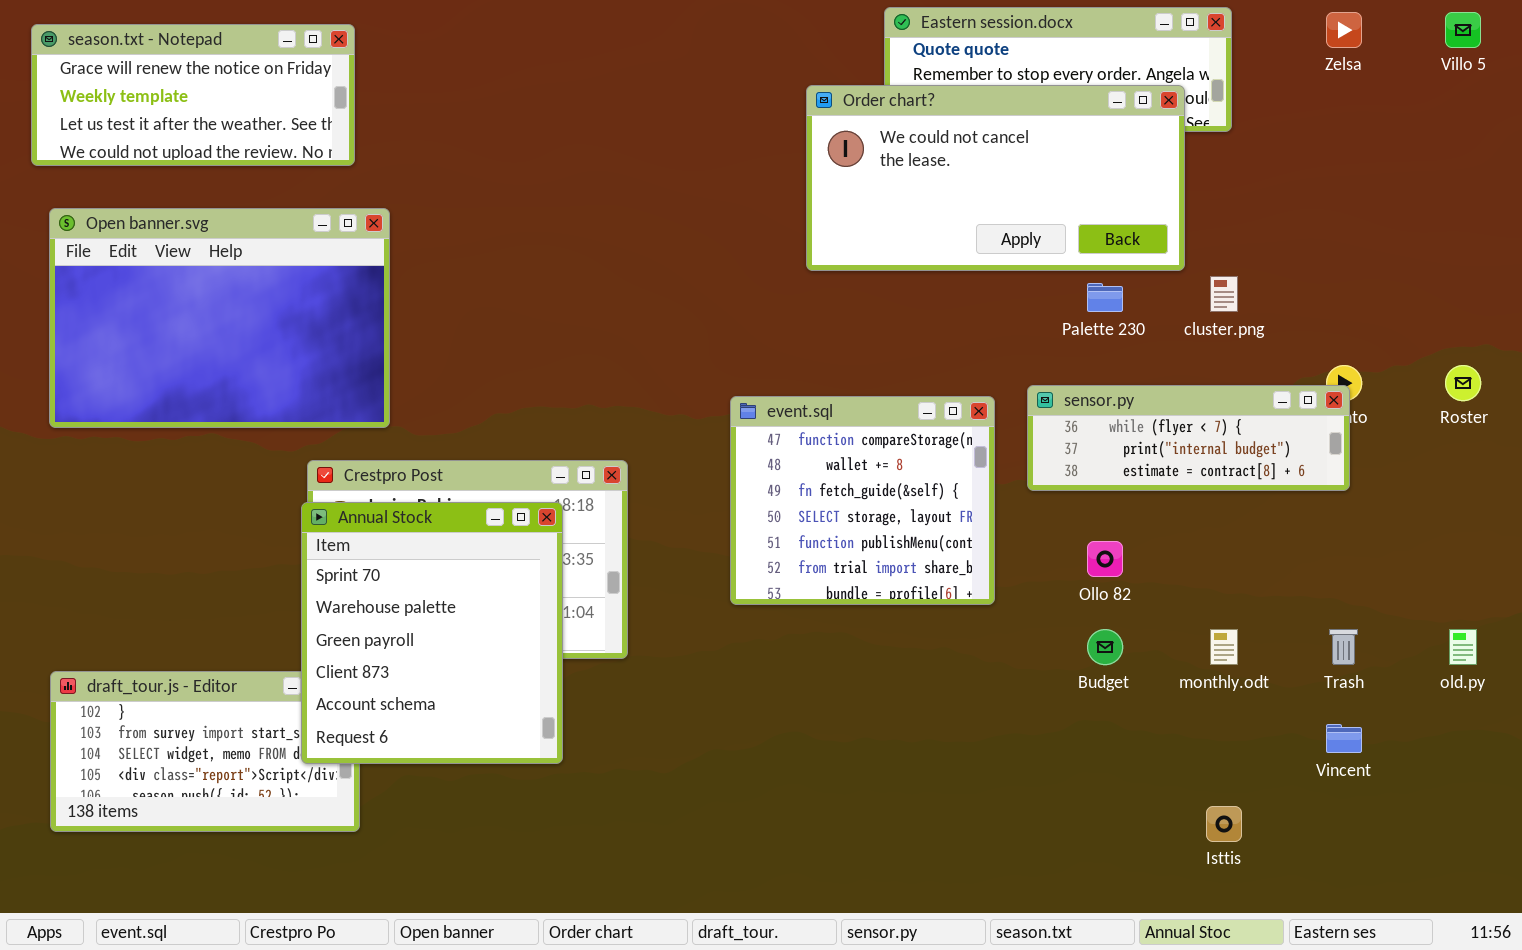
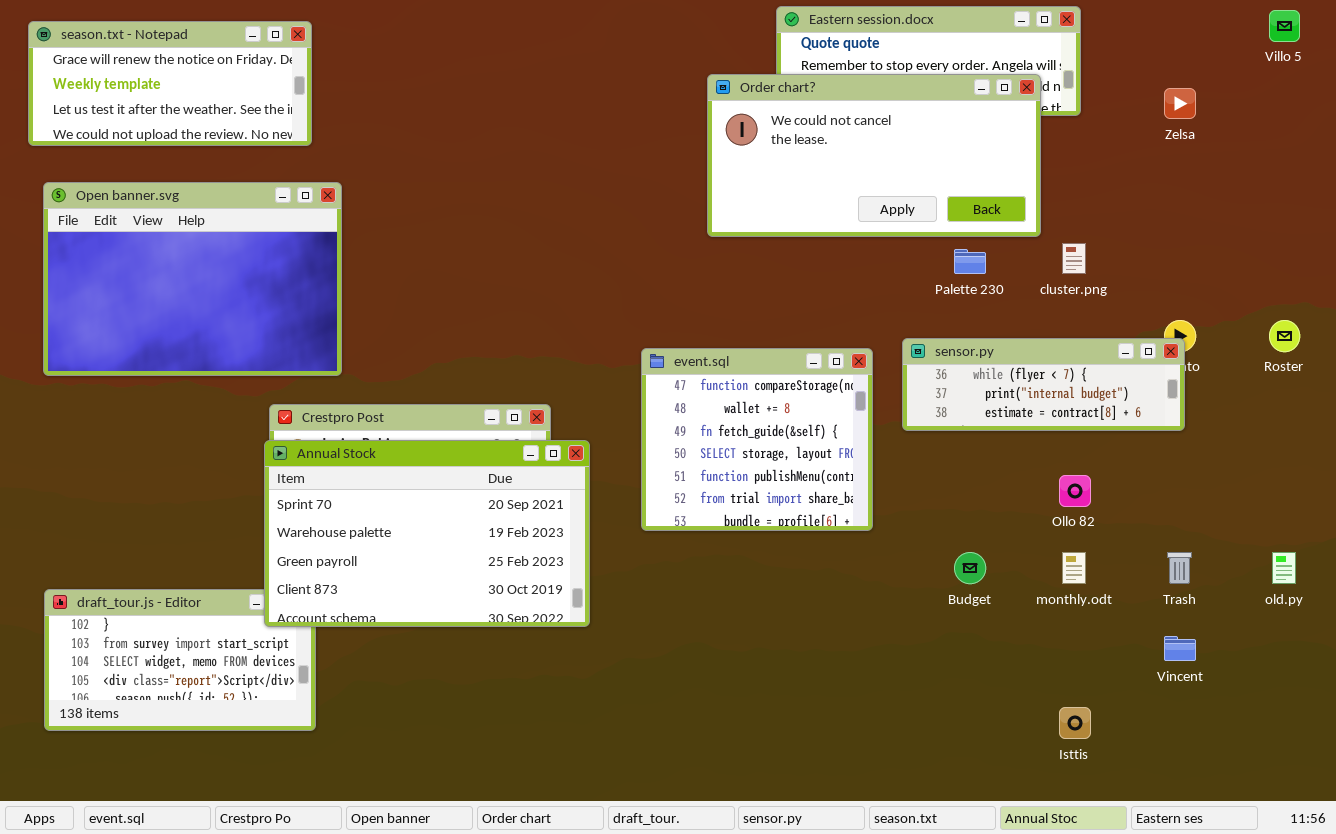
Zelsa: [1326,12,1362,48] -> [1164,88,1196,119], moved
Annual Stock: [301,502,563,764] -> [264,440,590,627], resized
Ollo 82: [1087,541,1123,577] -> [1059,475,1091,507], moved

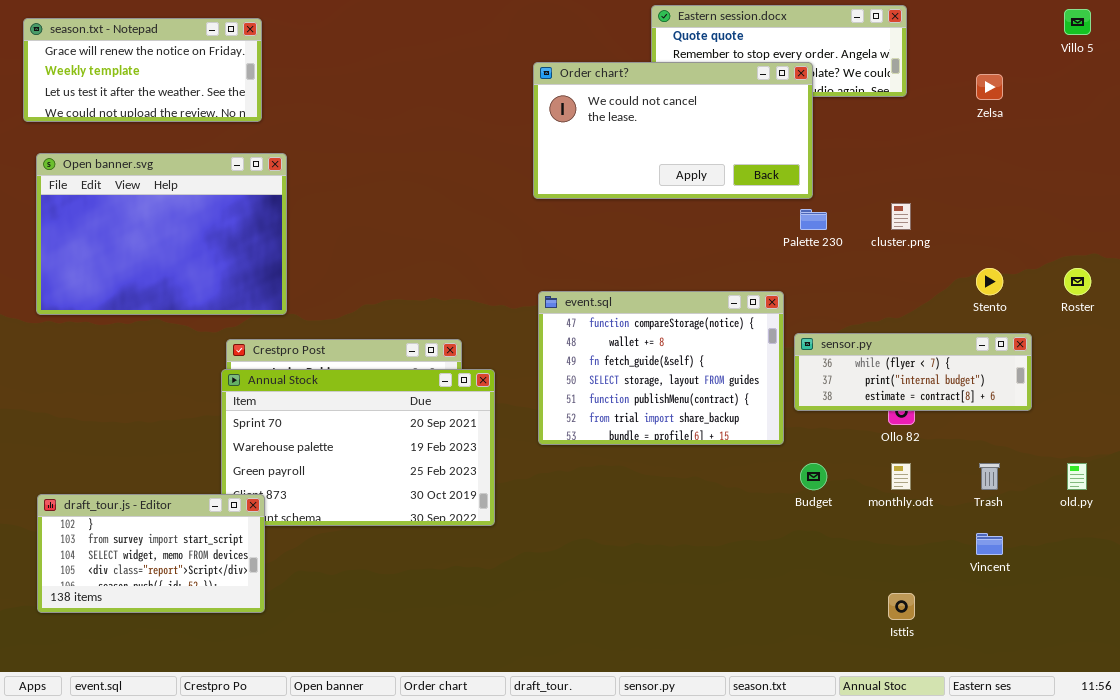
Order chart?: [707,74,1041,237] -> [533,62,813,199], moved
sensor.py: [902,338,1185,431] -> [794,333,1032,411], moved
event.sql: [641,348,873,531] -> [538,291,784,445], resized
draft_tour.js - Editor: [44,589,316,731] -> [37,494,265,613], raised

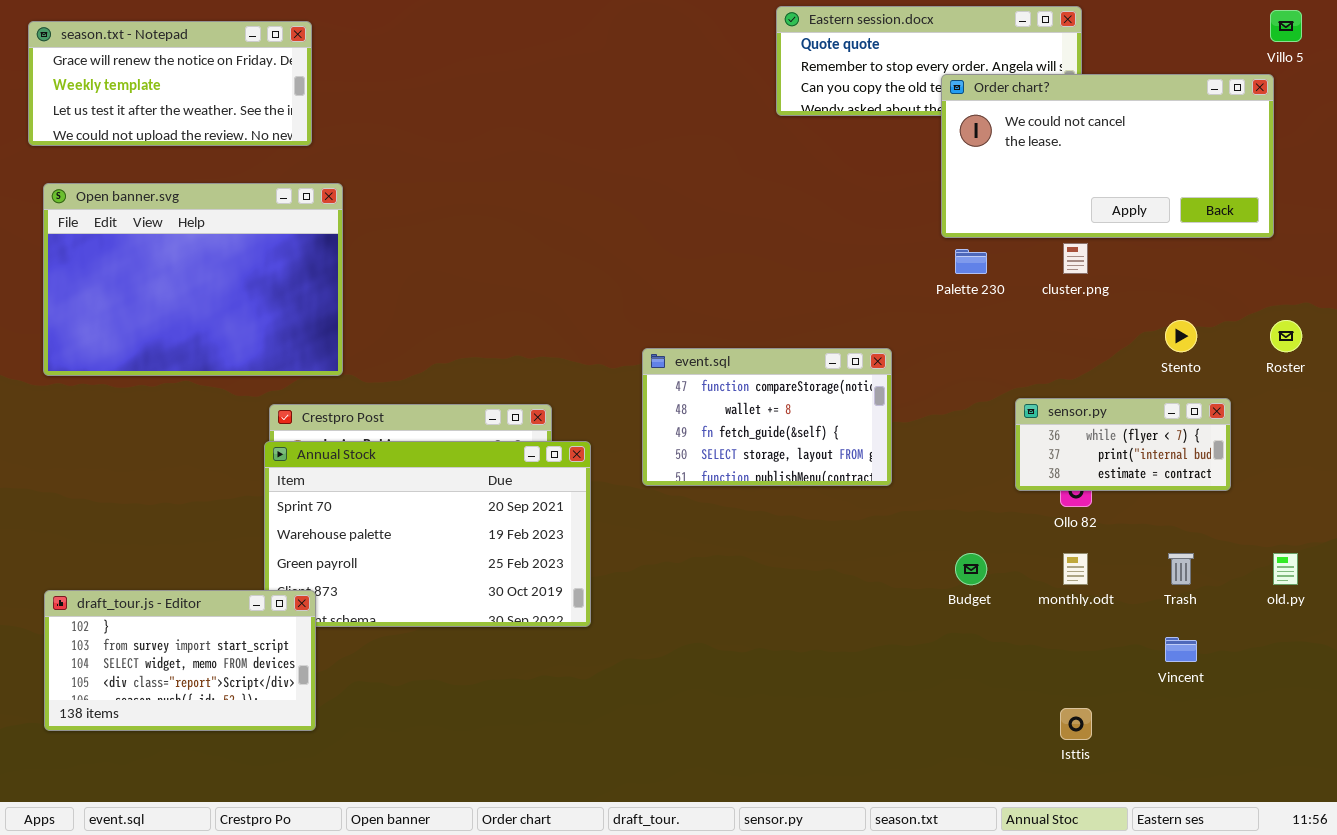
Order chart?: [533,62,813,199] -> [941,74,1274,238], moved
event.sql: [538,291,784,445] -> [642,348,892,486], resized
sensor.py: [794,333,1032,411] -> [1015,398,1231,491], resized

